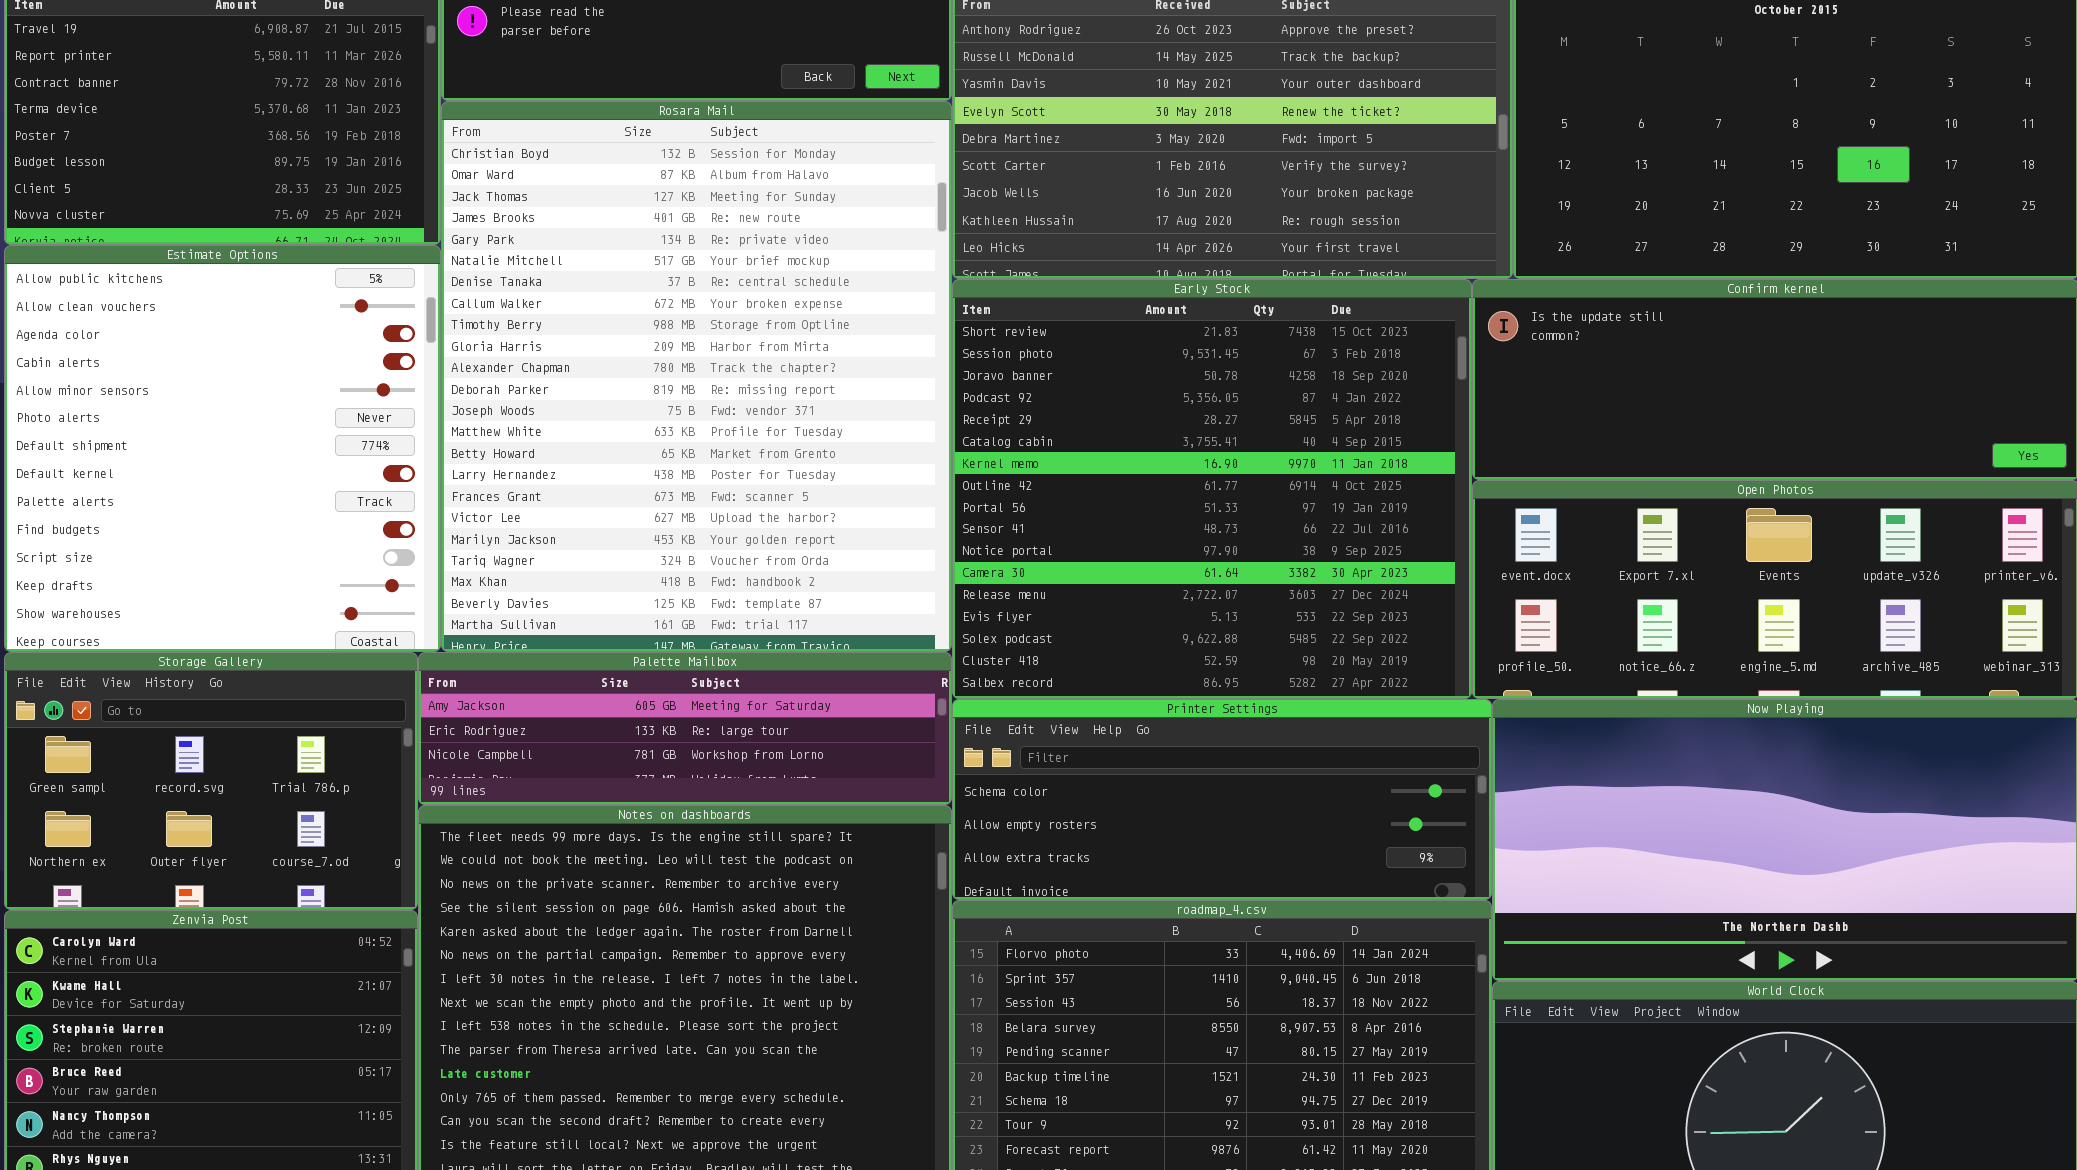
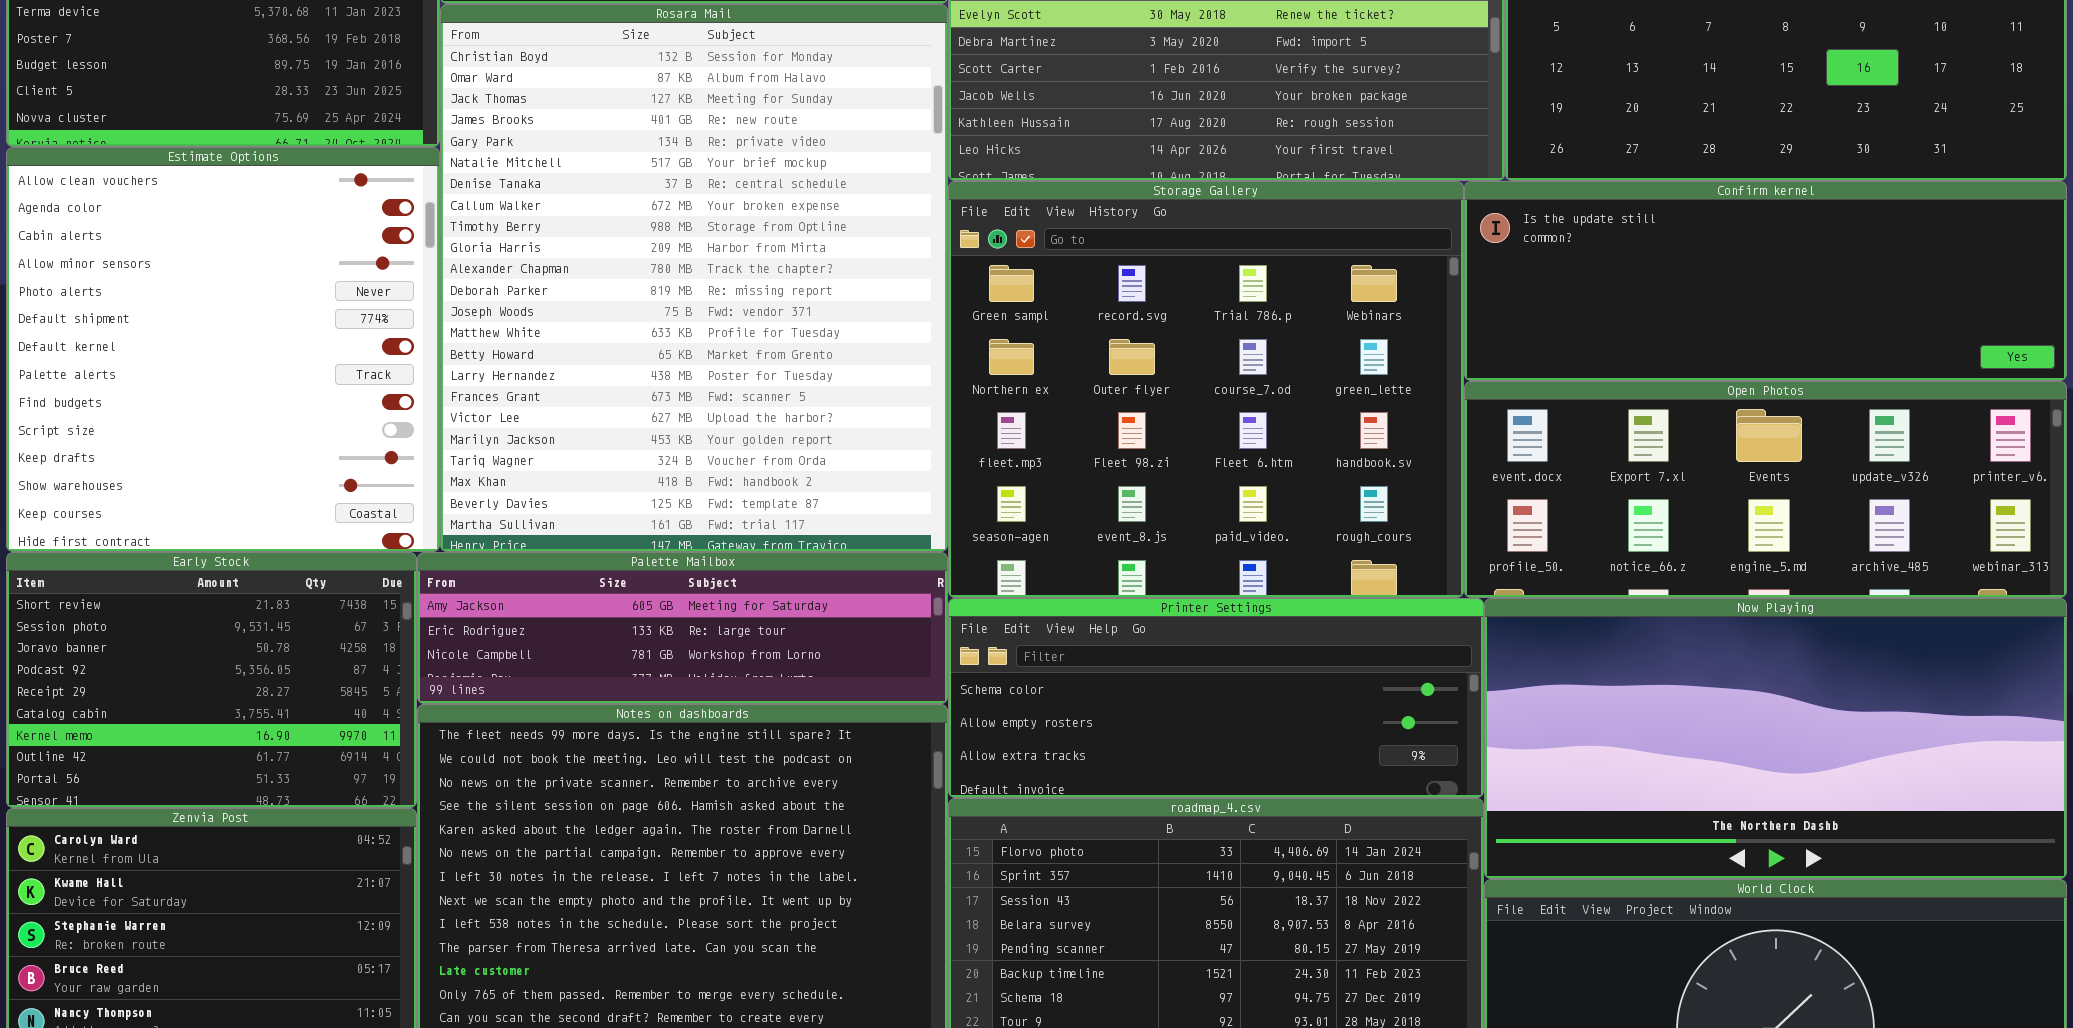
Estimate Options: [4,245,441,652] -> [6,147,440,552], scrolled down 1 row
Early Stock: [952,279,1472,699] -> [6,552,417,808], moved, resized
Storage Gallery: [4,652,418,910] -> [948,181,1464,598], moved, resized

